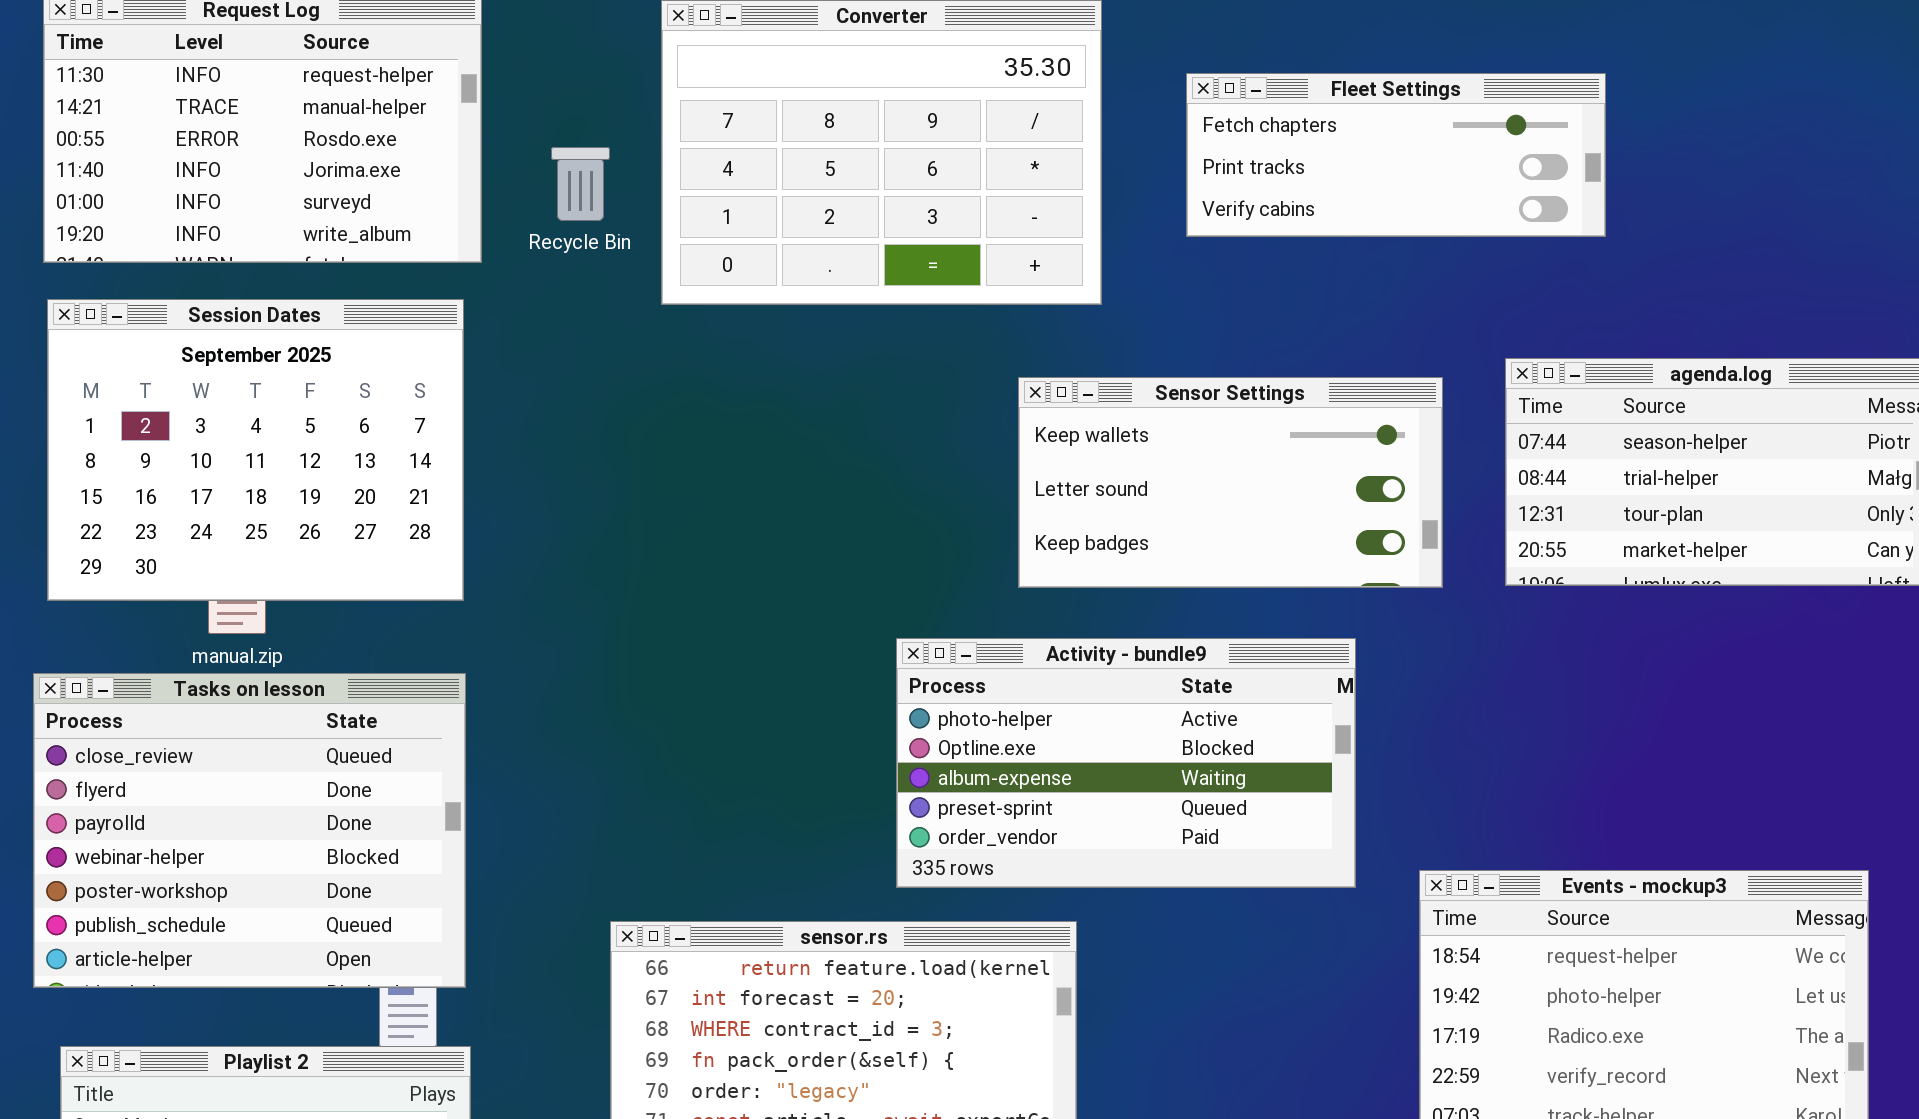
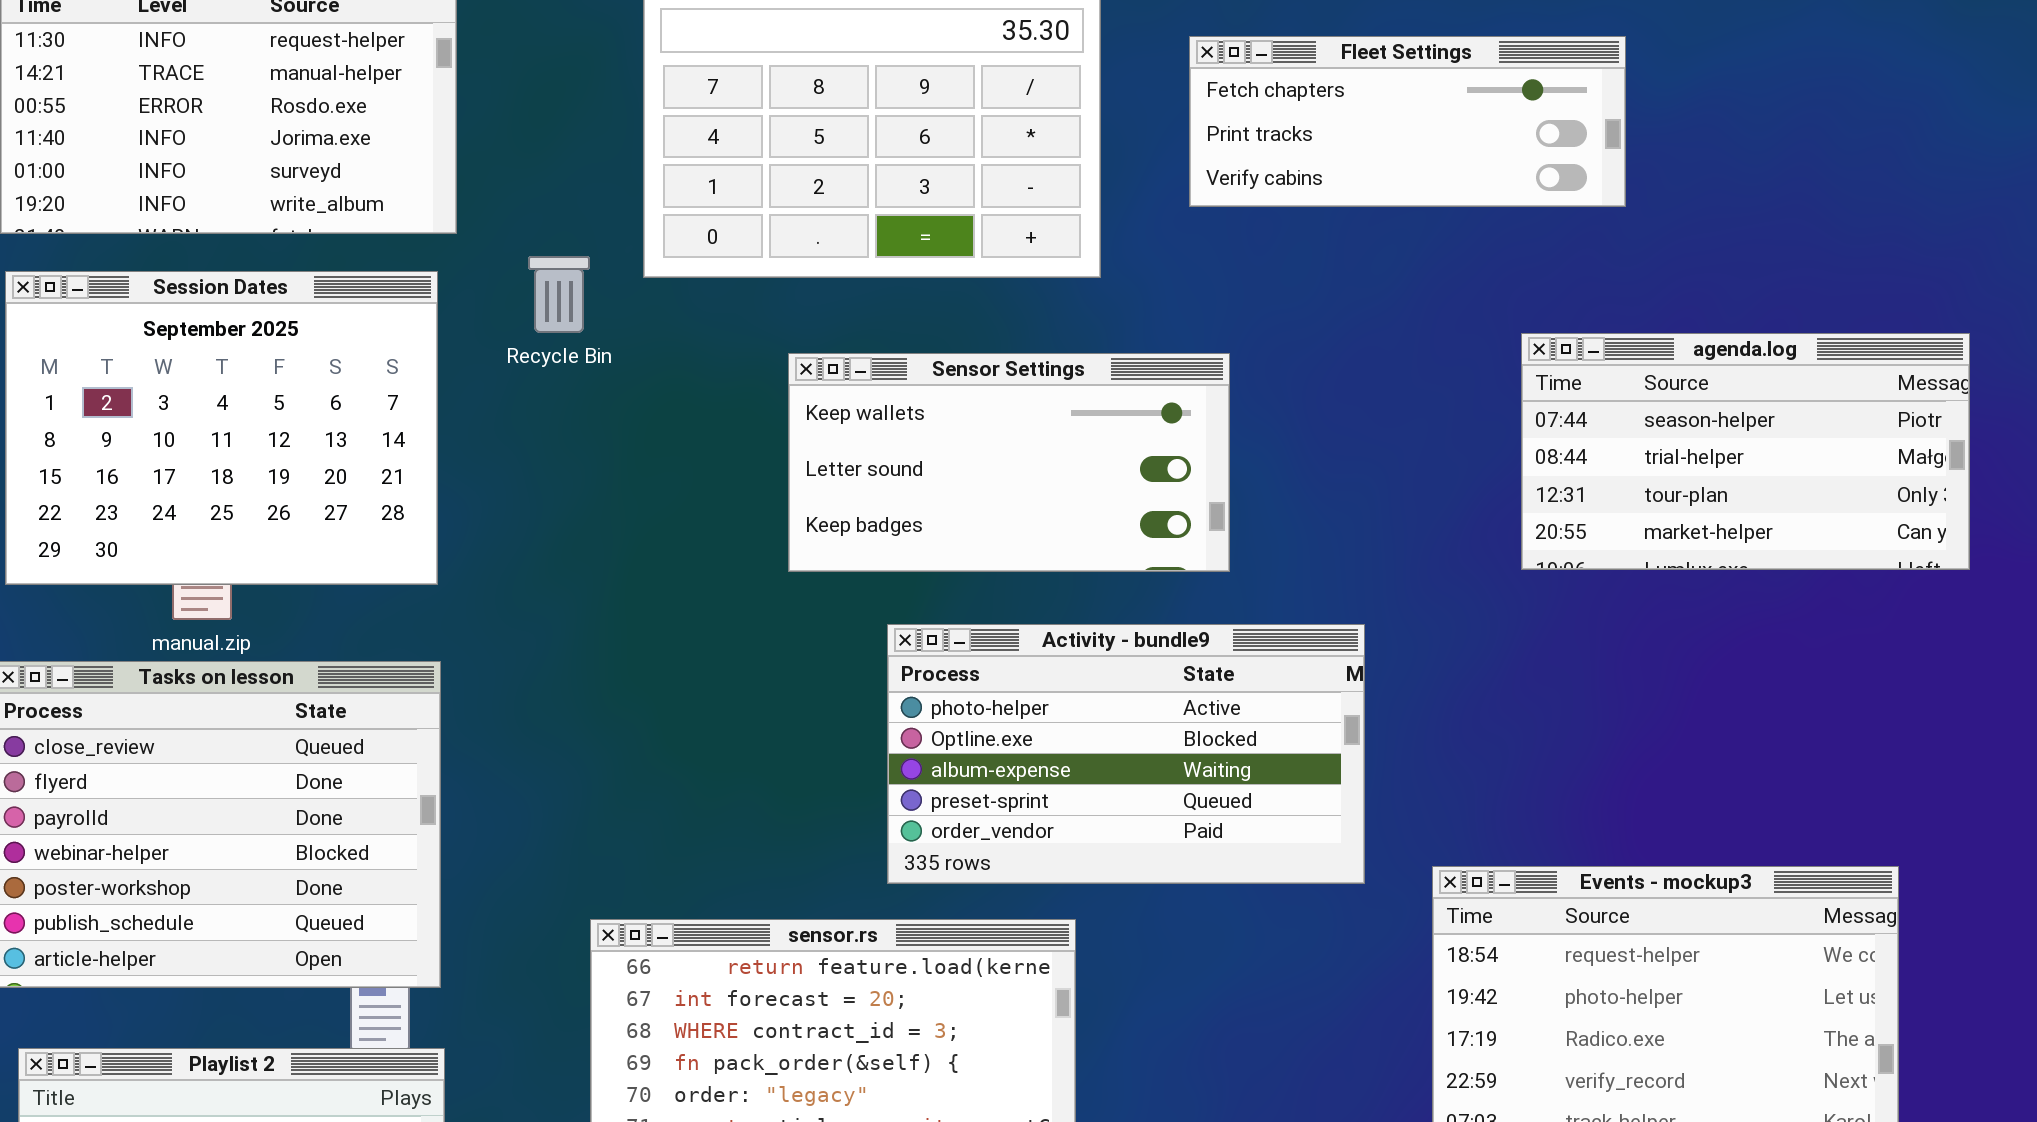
Recycle Bin: [551,147,610,221] -> [528,256,590,333], moved
Sensor Settings: [1018,377,1443,588] -> [788,353,1230,572], moved

